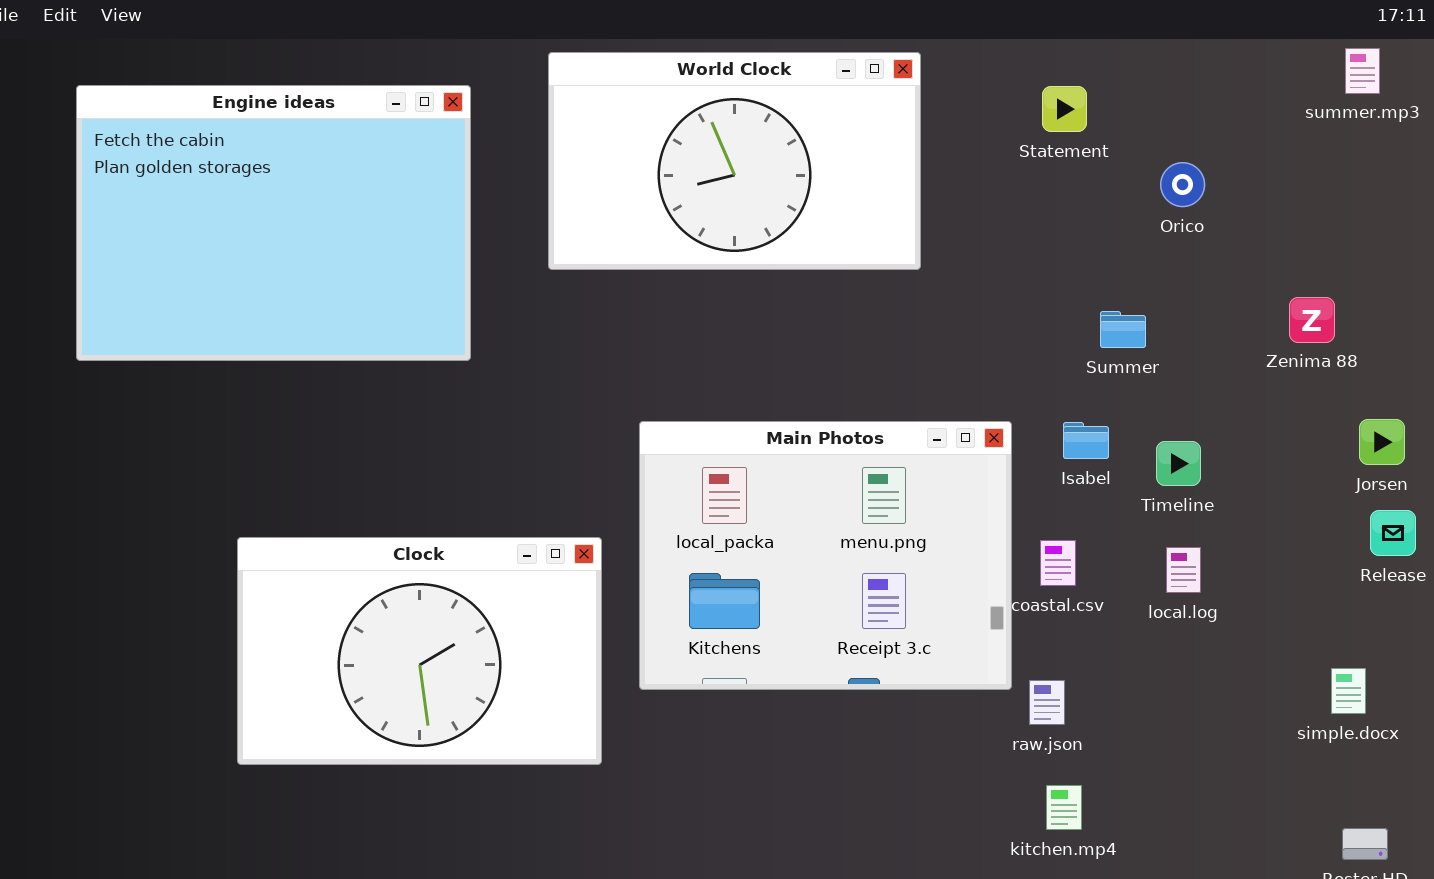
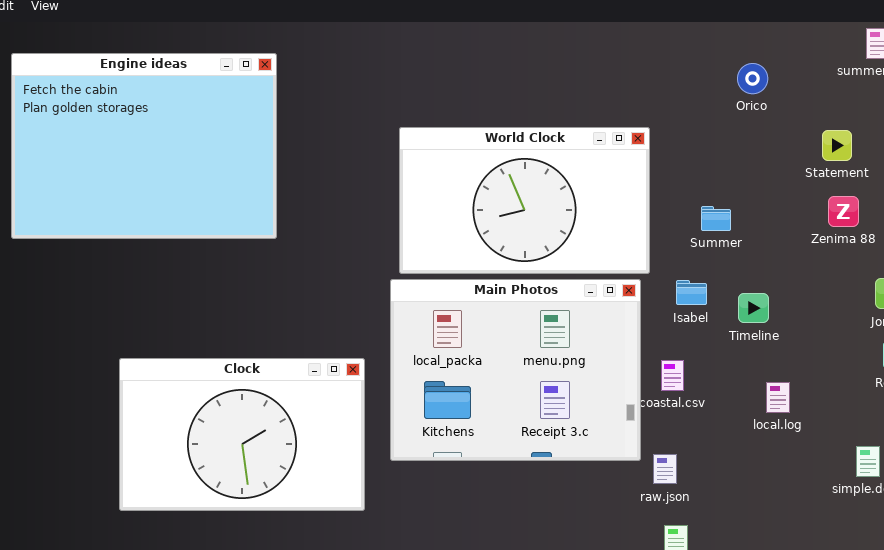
World Clock: [548,52,921,270] -> [399,127,650,274], moved
Statement: [1042,86,1087,132] -> [822,130,852,161], moved
Orico: [1160,162,1205,207] -> [737,63,768,94], moved
local.log: [1166,547,1201,593] -> [766,382,790,413], moved

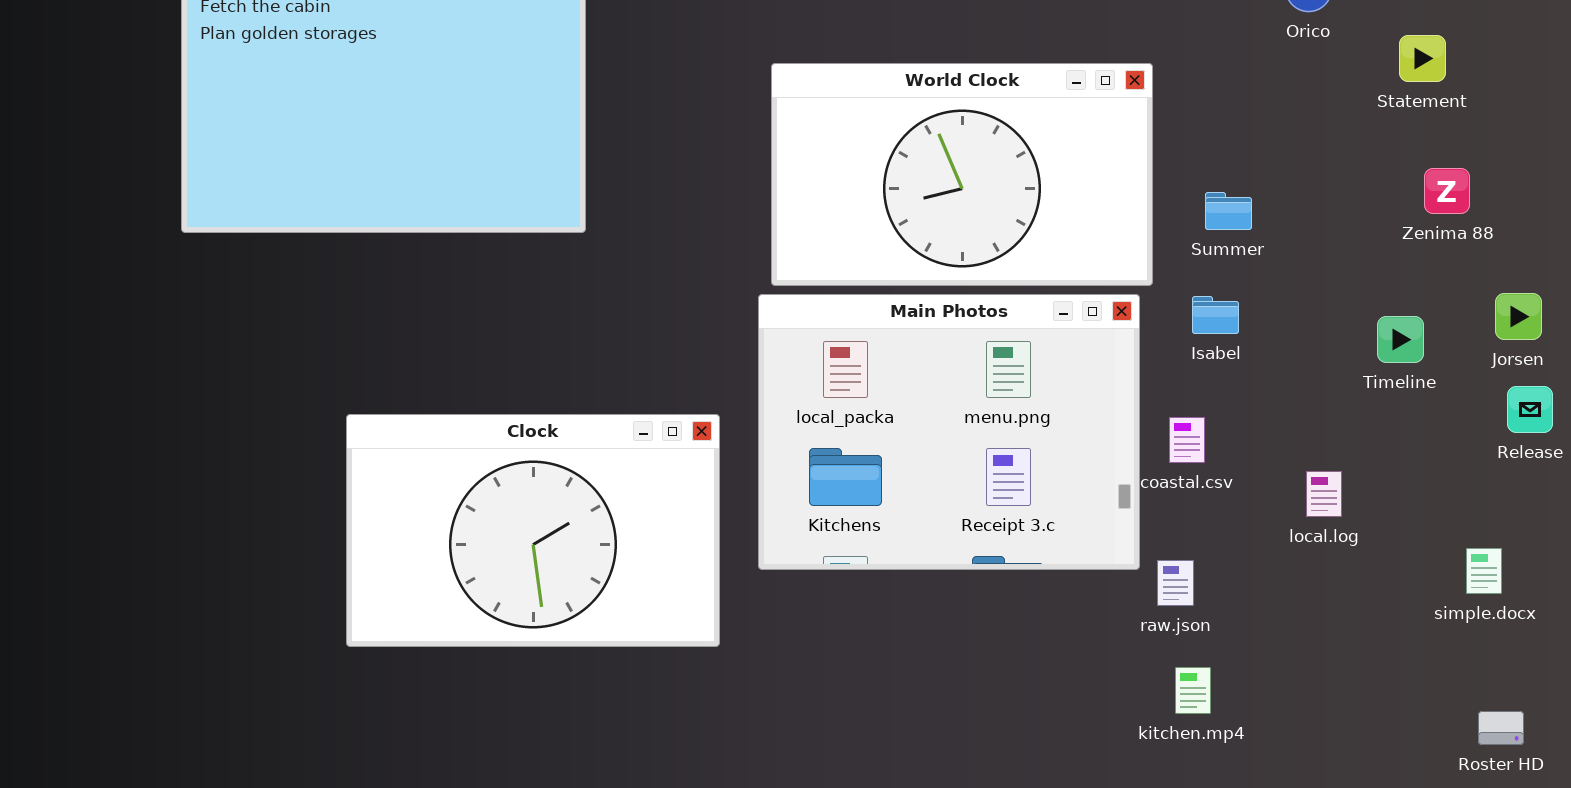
Statement: [822,130,852,161] -> [1399,35,1446,82], moved
Summer: [701,206,731,231] -> [1205,192,1252,230], moved
Timeline: [738,293,769,323] -> [1377,316,1424,363], moved
local.log: [766,382,790,413] -> [1306,471,1342,517], moved

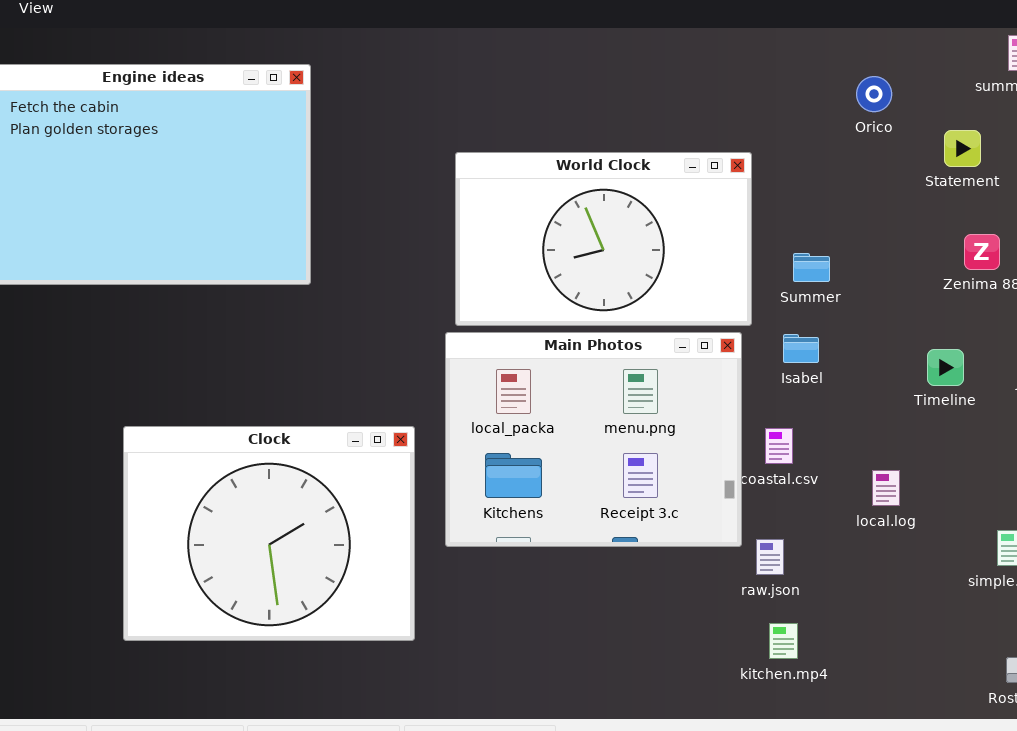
Clock: [346,414,720,647] -> [123,426,415,641], resized

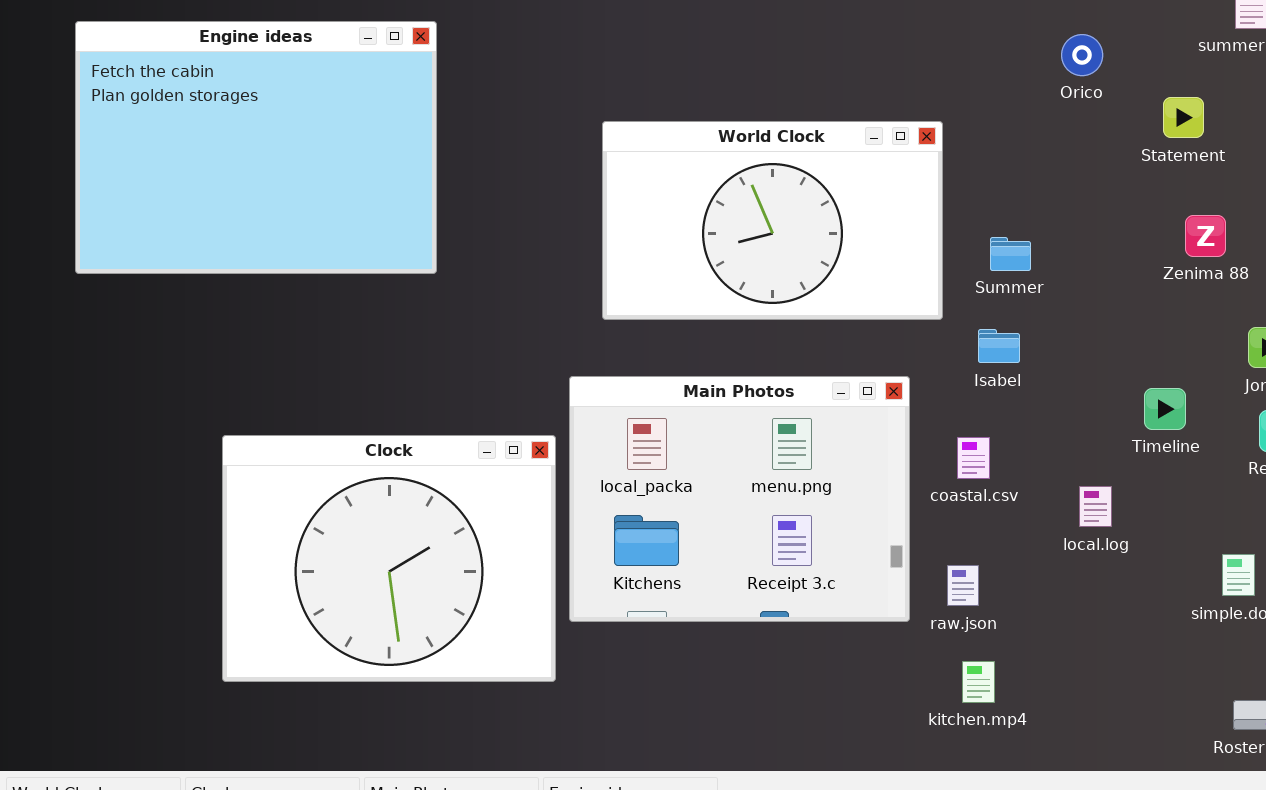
Main Photos: [445,332,742,547] -> [569,376,910,622], moved
Timeline: [927,349,964,386] -> [1144,388,1186,430], moved

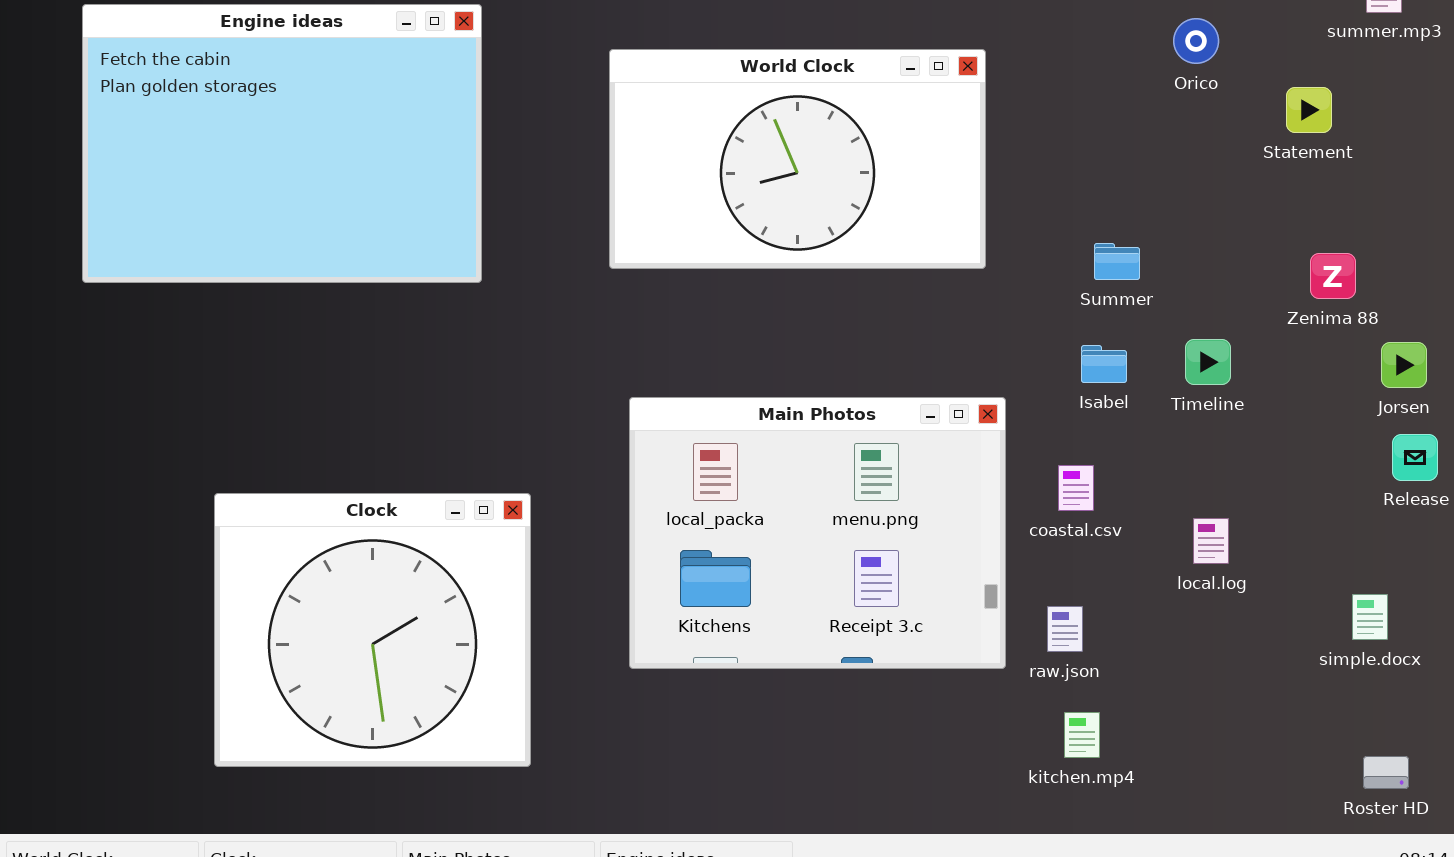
World Clock: [602,121,943,320] -> [609,49,986,269], moved
Zenima 88: [1185,215,1226,257] -> [1310,253,1356,299], moved
Timeline: [1144,388,1186,430] -> [1185,339,1231,385], moved
Clock: [222,435,556,682] -> [214,493,531,767], moved, resized

